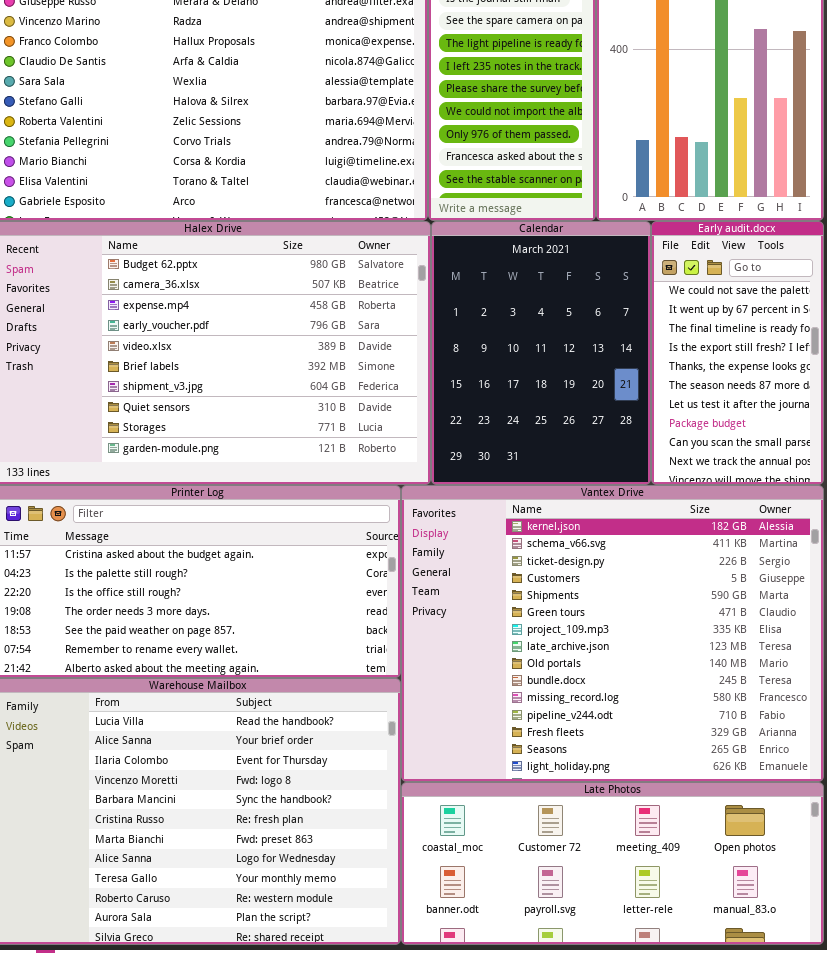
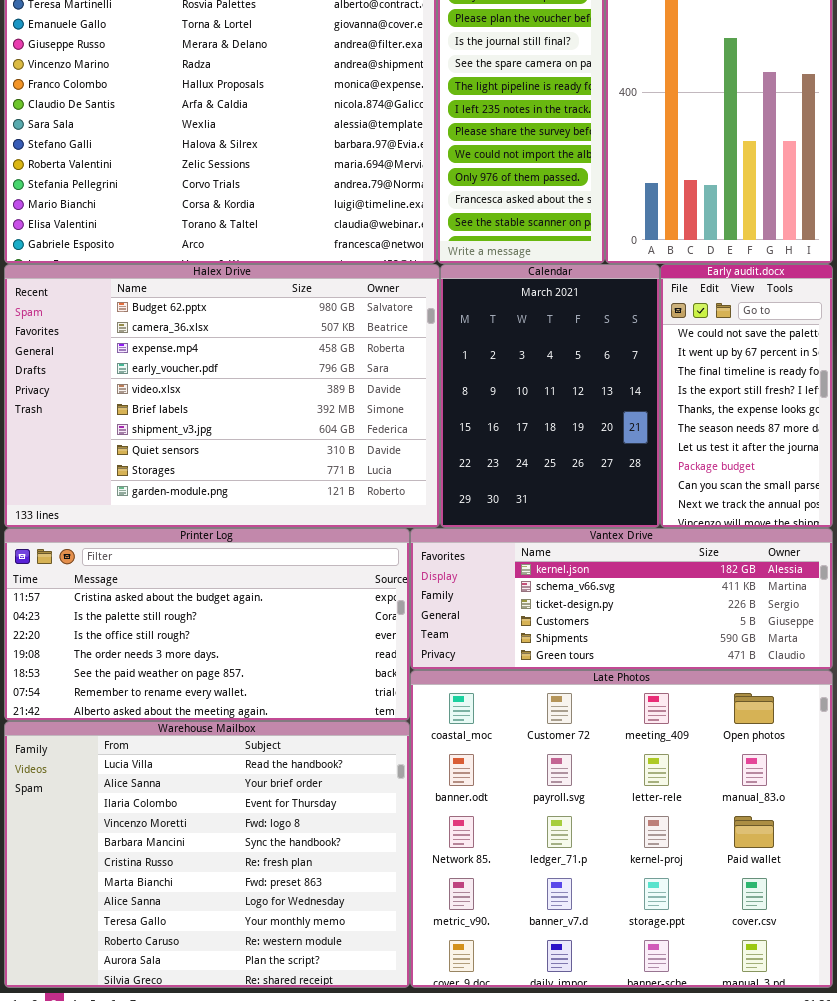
Vantex Drive: [401,485,824,782] -> [410,528,833,670], resized
Late Photos: [401,782,824,945] -> [410,670,833,988], resized

